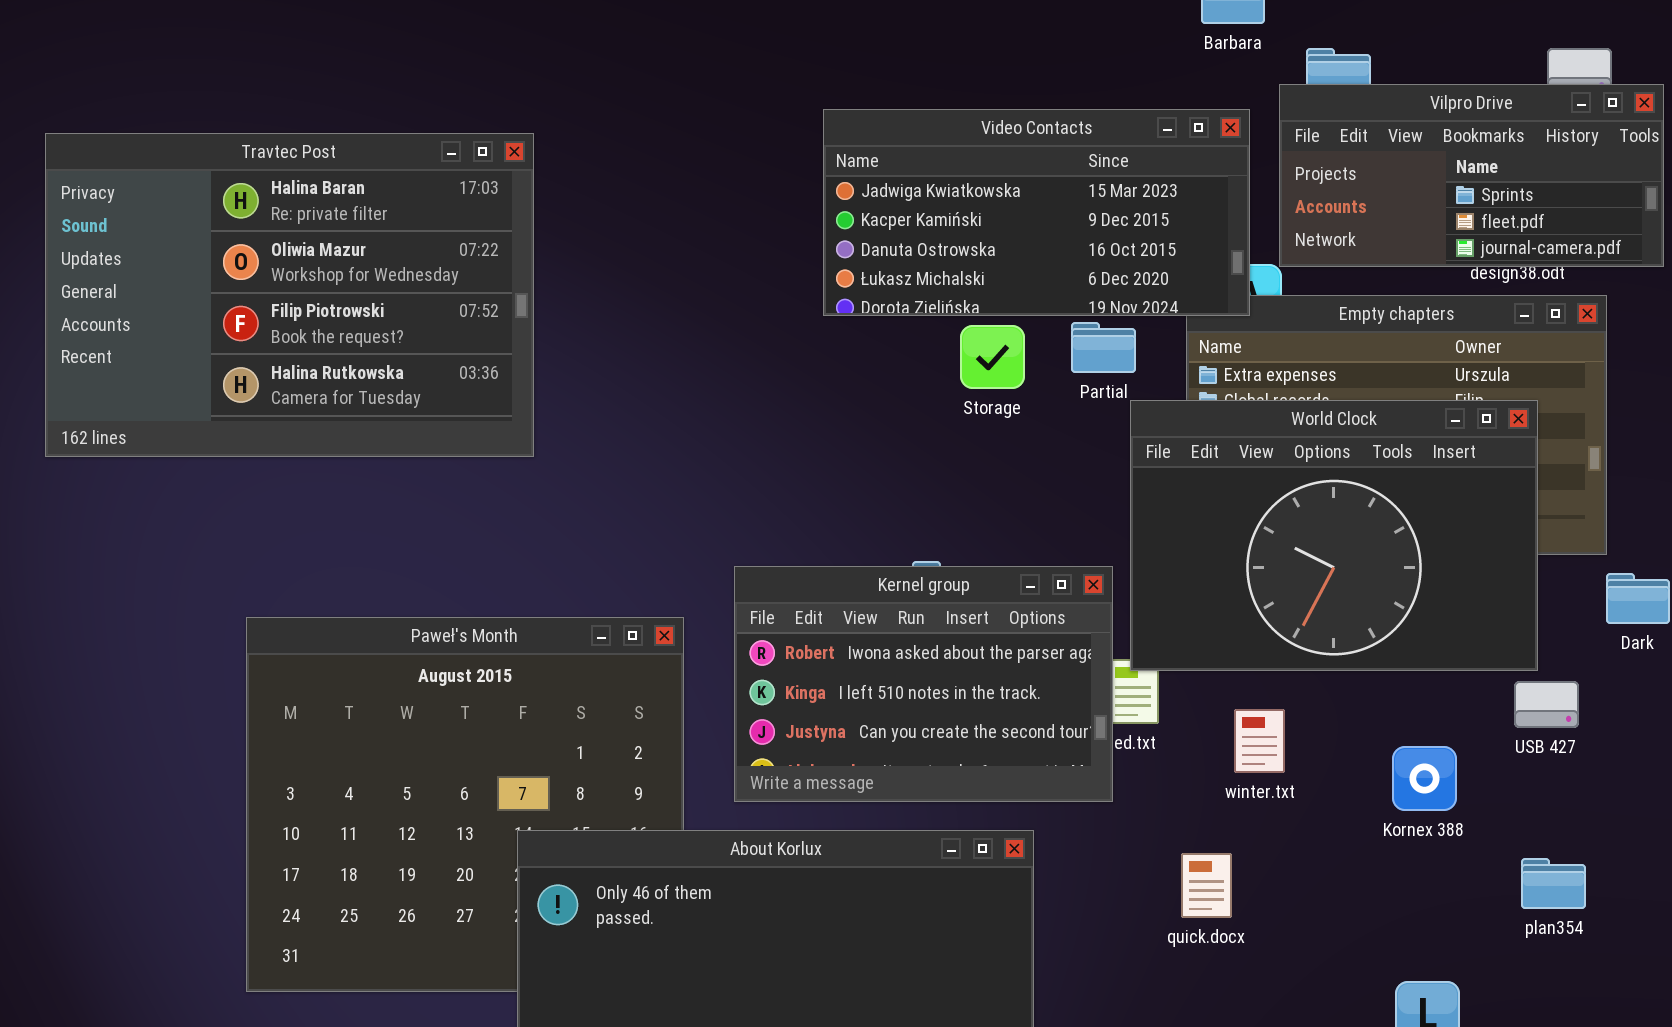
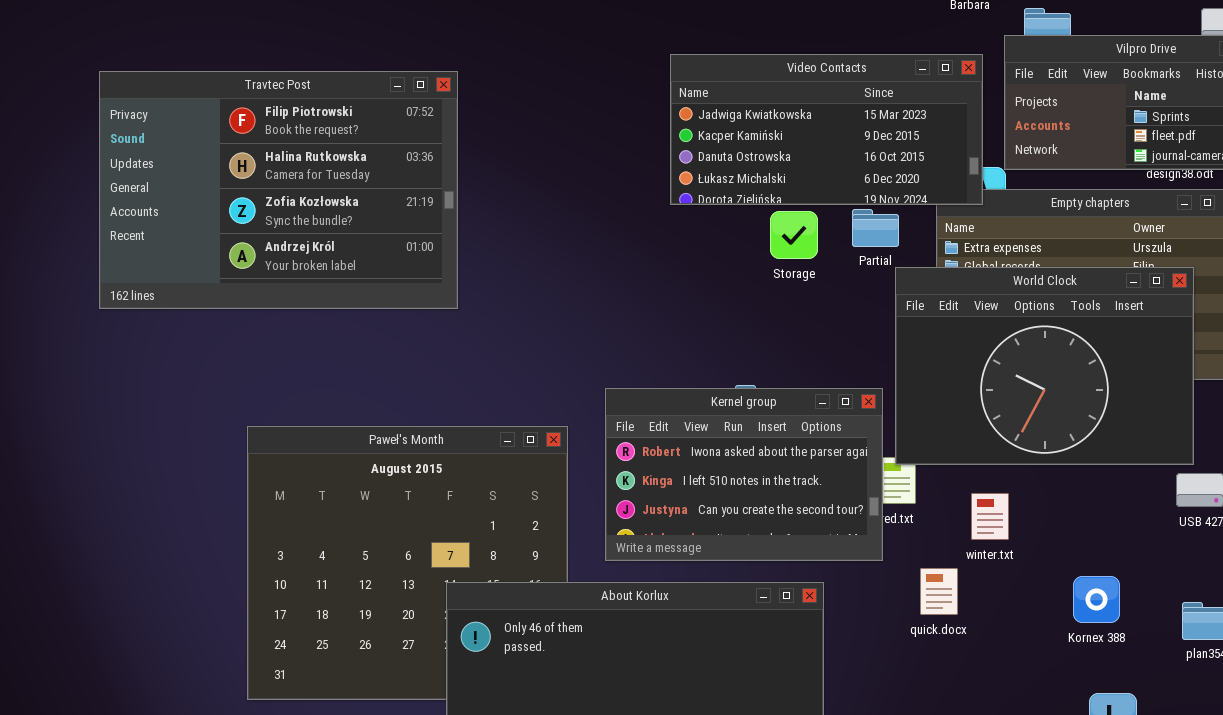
Travtec Post: [45,133,534,457] -> [99,71,458,309], scrolled down 2 rows
Kornex 388: [1392,746,1457,811] -> [1073,576,1120,623], moved
quick.docx: [1181,853,1232,918] -> [920,568,958,615], moved

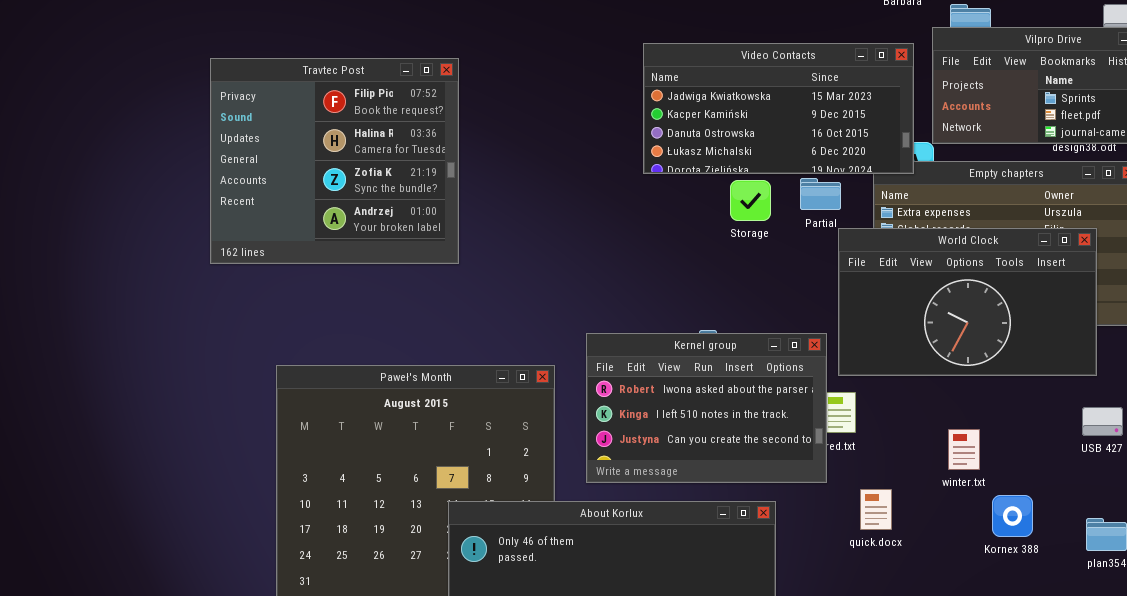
Travtec Post: [99,71,458,309] -> [210,58,459,264], resized
World Clock: [895,267,1194,465] -> [838,228,1097,376], resized
winter.txt: [971,493,1009,540] -> [948,429,980,470], moved

